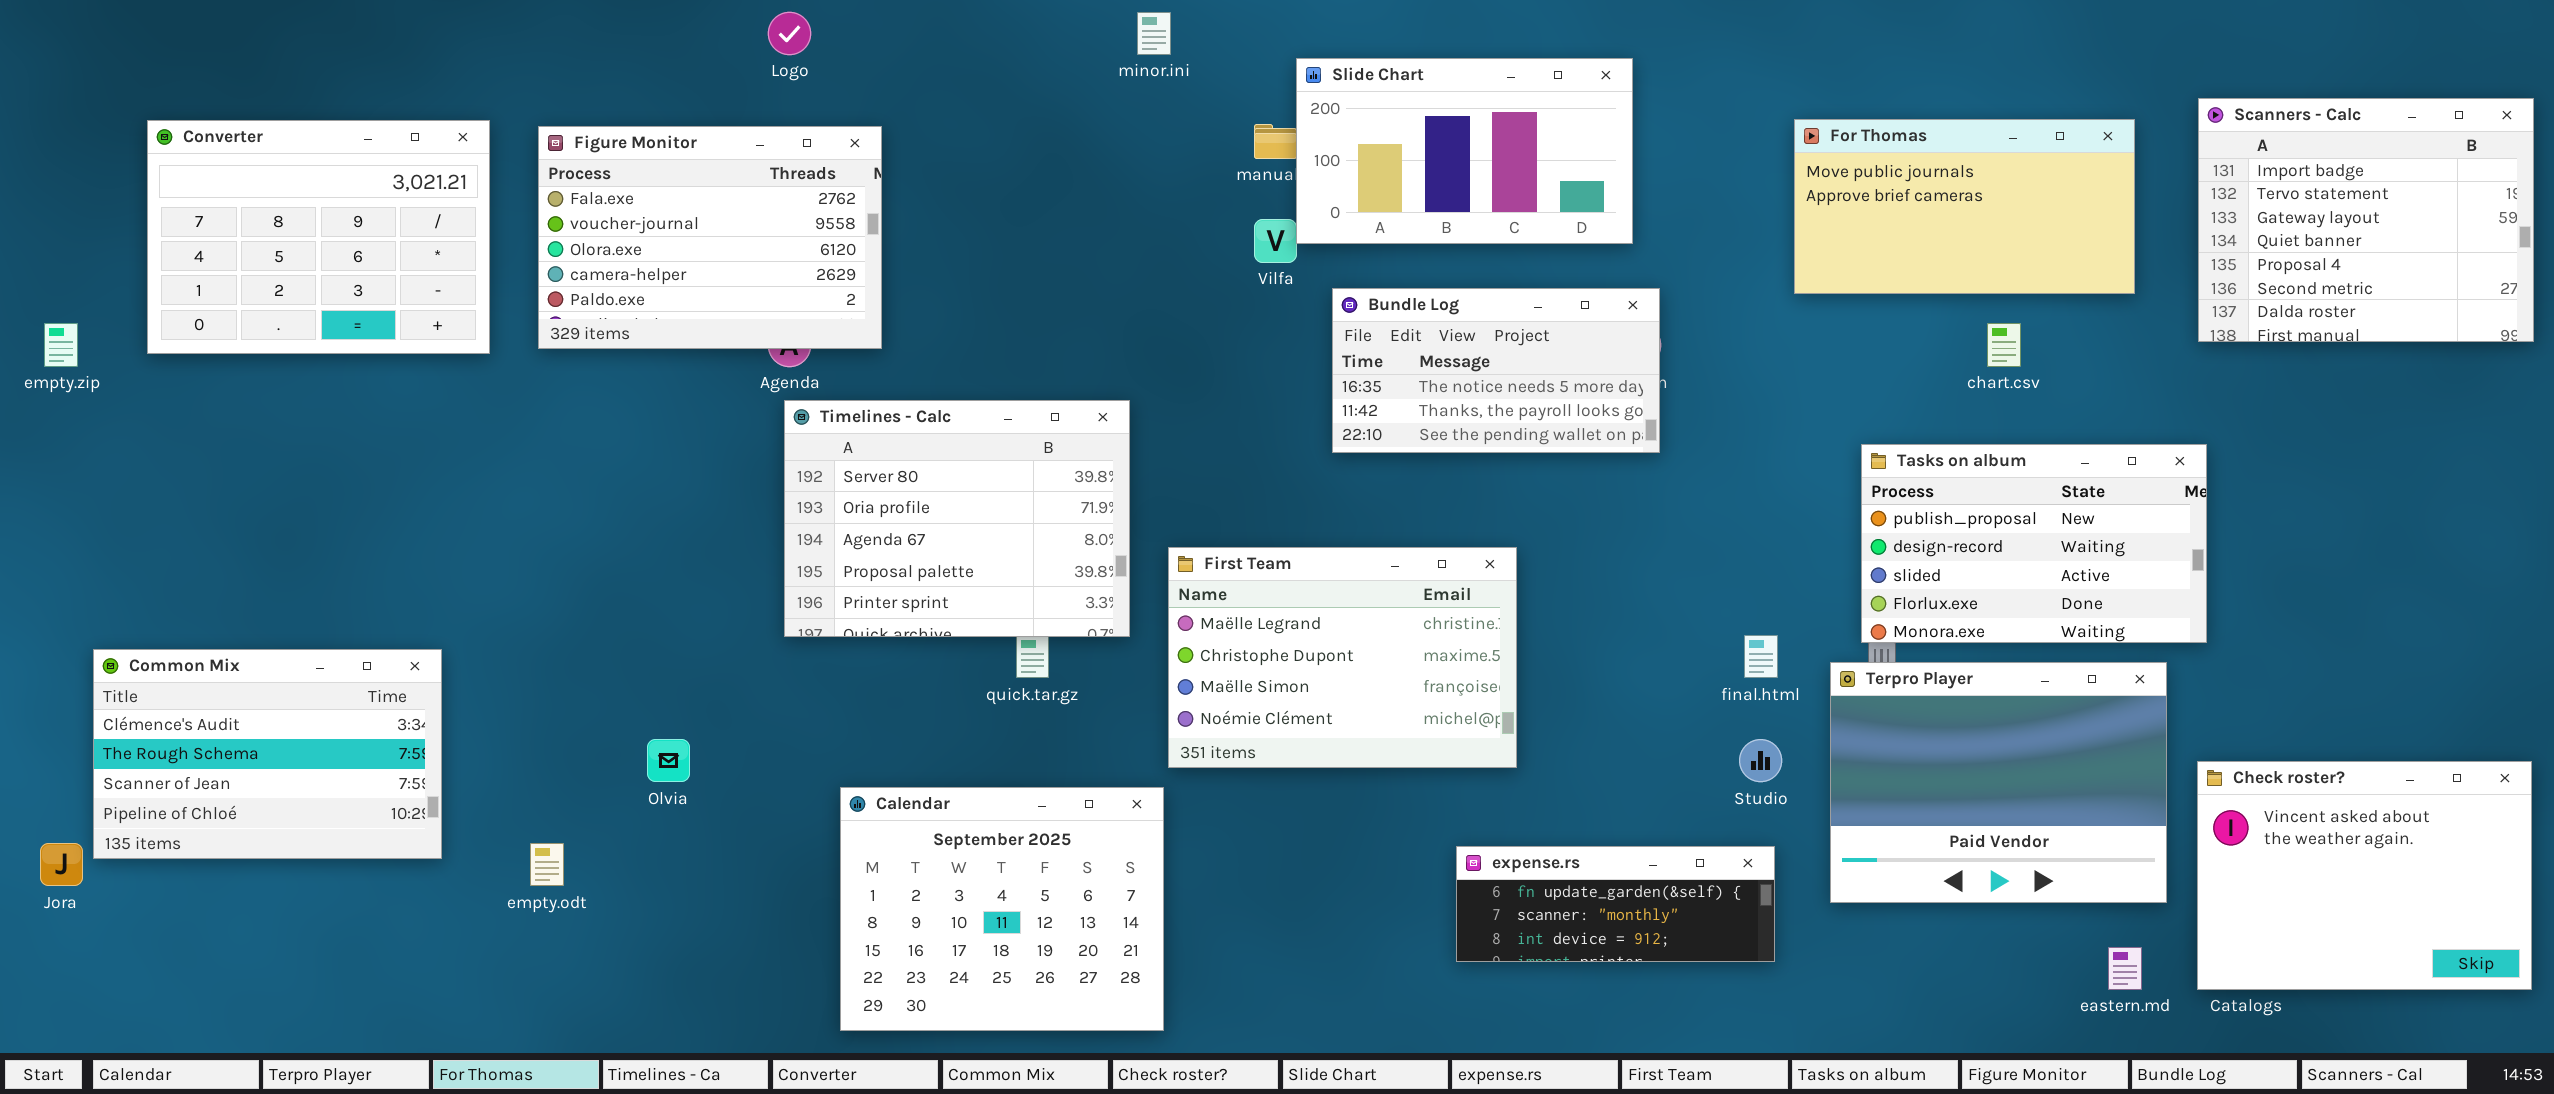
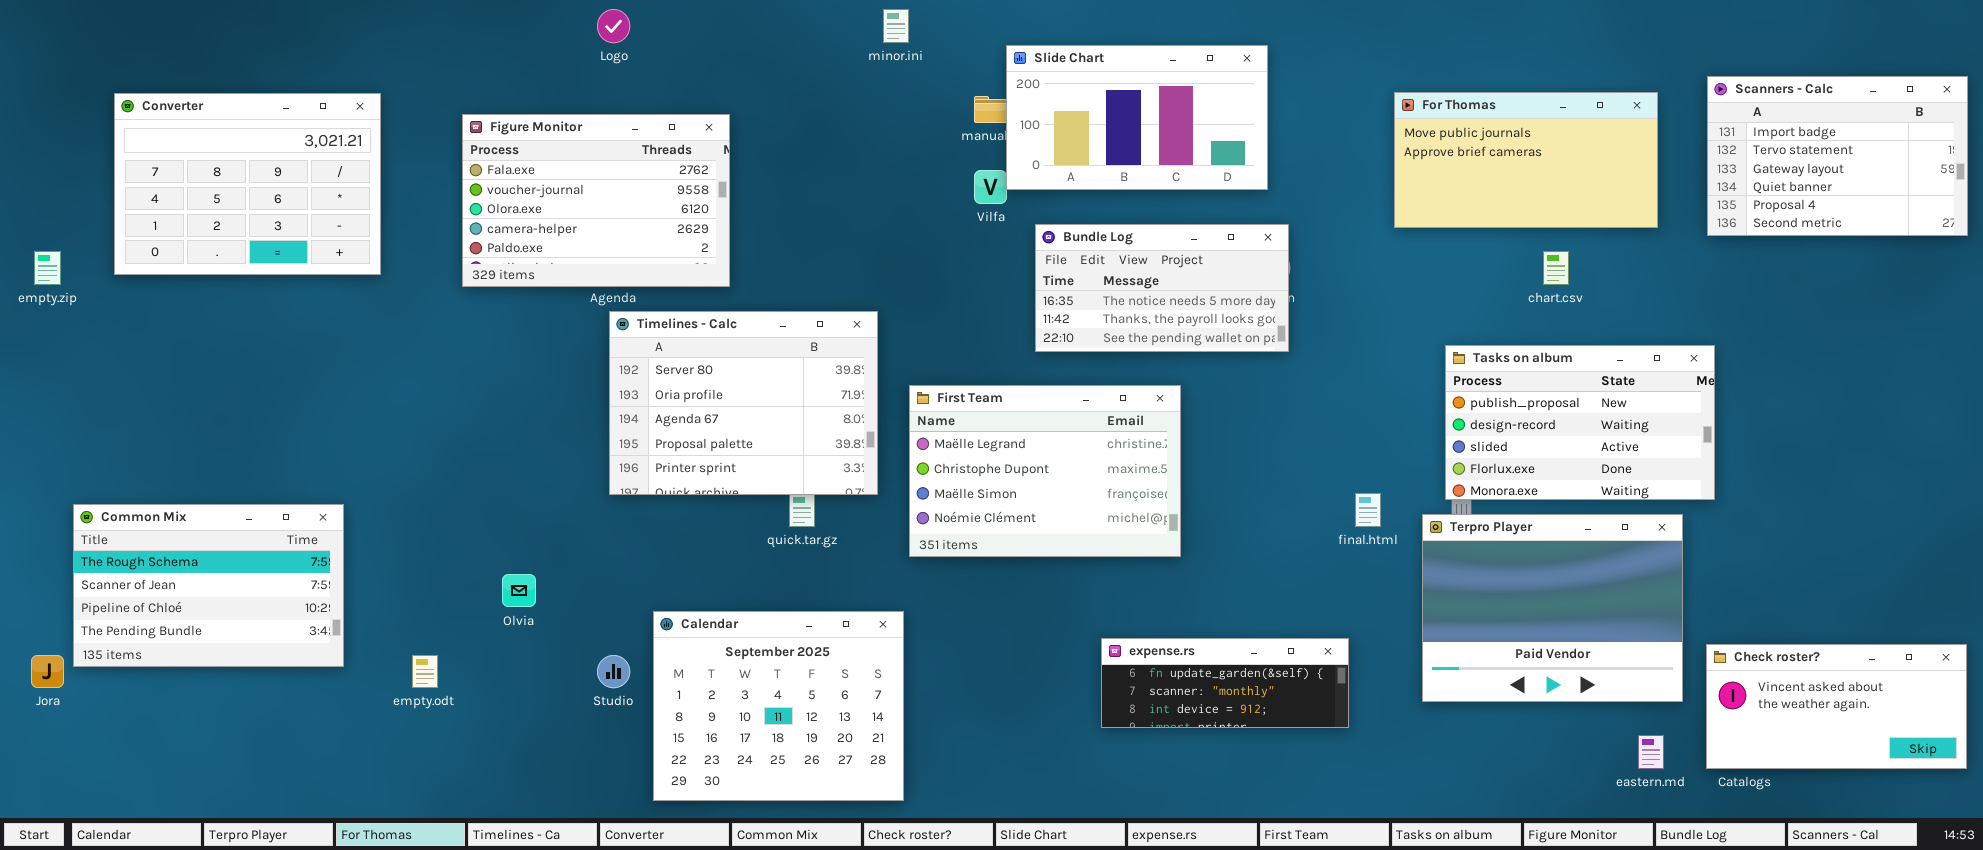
Scanners - Calc: [2198,98,2534,342] -> [1707,76,1968,236], resized
Figure Monitor: [538,126,882,349] -> [462,114,730,287], moved
First Team: [1168,547,1517,768] -> [909,385,1181,557], moved
Common Mix: [93,649,442,859] -> [73,504,344,667], scrolled down 1 row
Studio: [1739,739,1782,782] -> [597,655,630,688], moved
Check roster?: [2197,761,2532,990] -> [1706,644,1967,769], resized
expense.rs: [1456,846,1775,962] -> [1101,638,1349,728], moved

